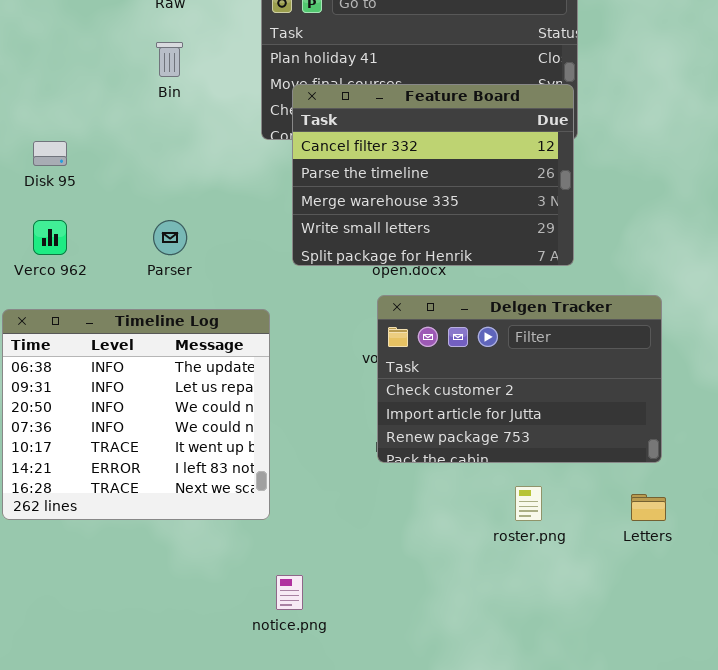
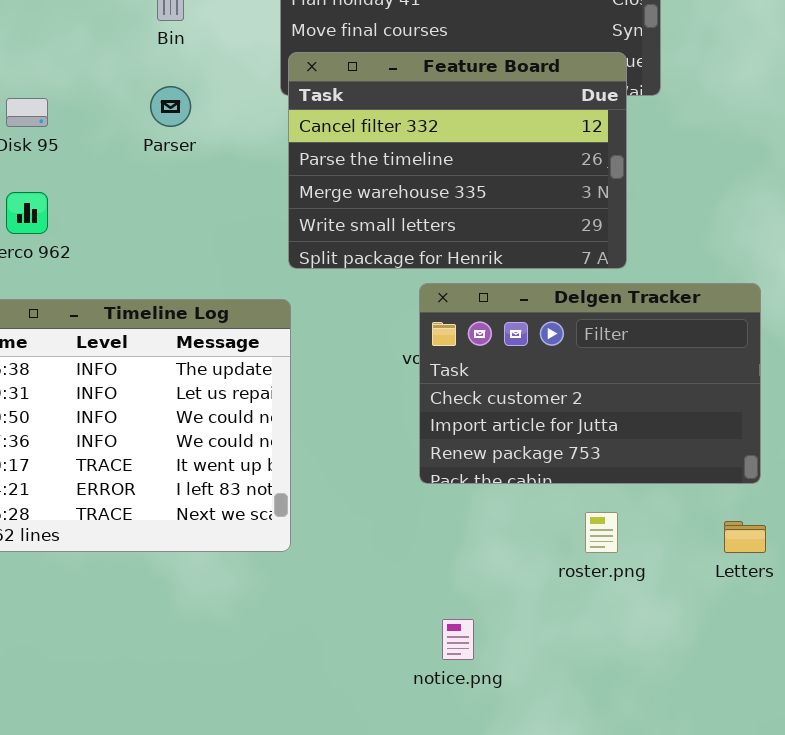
Feature Board: [292,84,574,266] -> [288,52,627,269], moved
Parser: [153,220,187,255] -> [150,86,191,127], moved
notice.png: [276,575,303,610] -> [442,619,474,660], moved

